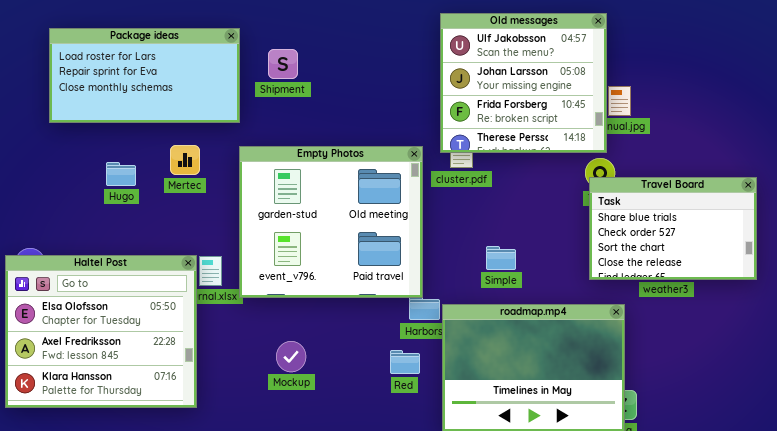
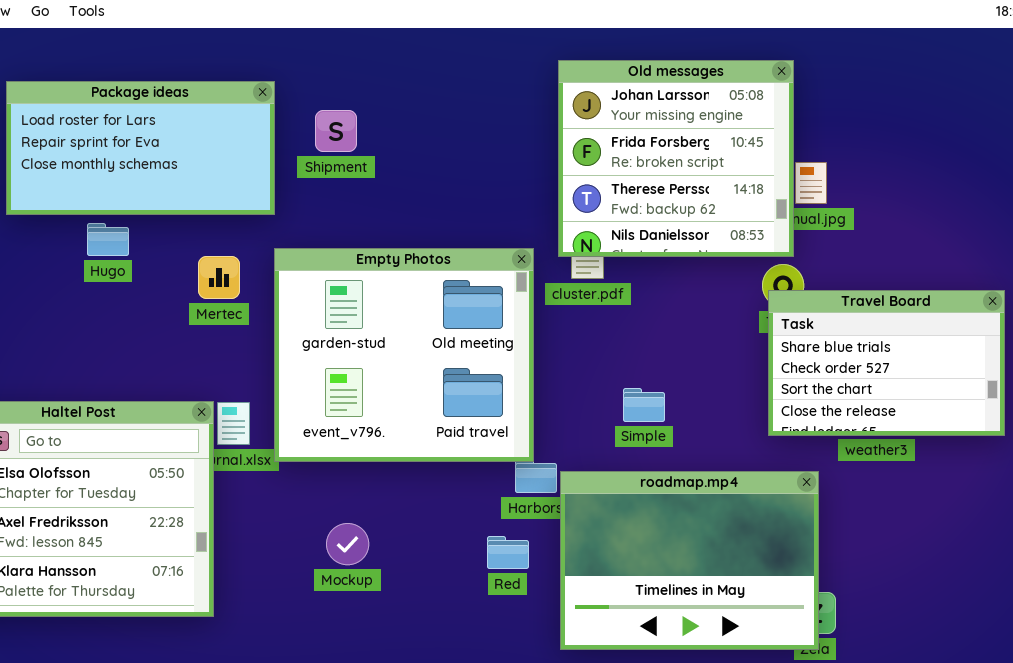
Old messages: [440,13,607,153] -> [558,60,794,257], scrolled down 1 row
Mertec: [170,145,200,175] -> [198,256,240,299], moved
Hugo: [106,162,136,186] -> [87,223,129,256], moved

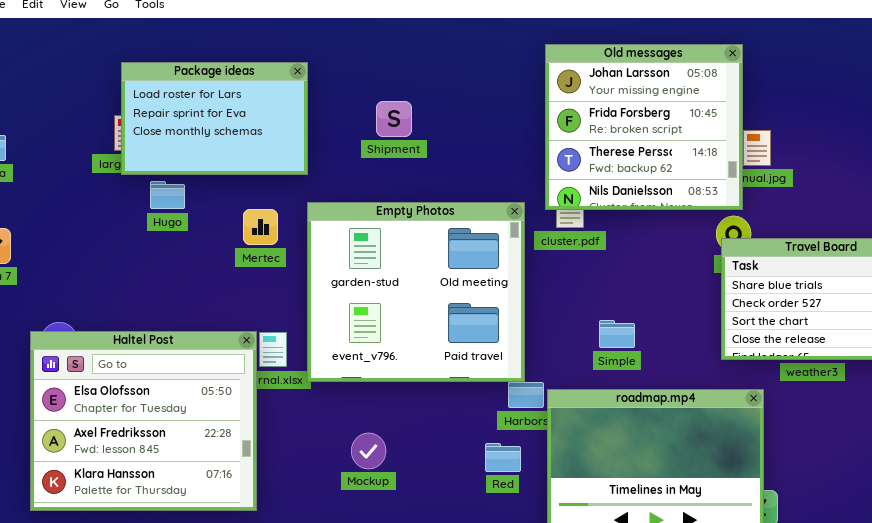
Package ideas: [6,81,275,215] -> [121,62,308,175], resized
Shipment: [315,110,357,152] -> [376,101,412,137], moved

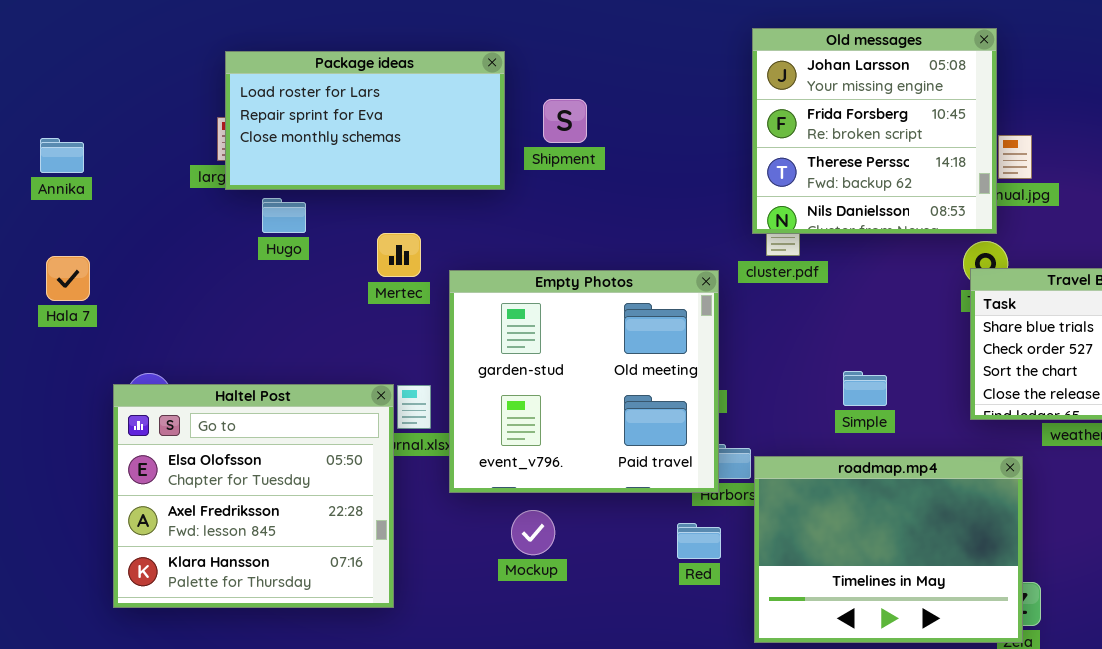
Package ideas: [121,62,308,175] -> [225,51,505,190], resized
Empty Photos: [307,202,525,382] -> [449,270,719,493], moved
Simple: [599,320,635,348] -> [843,371,887,406], moved

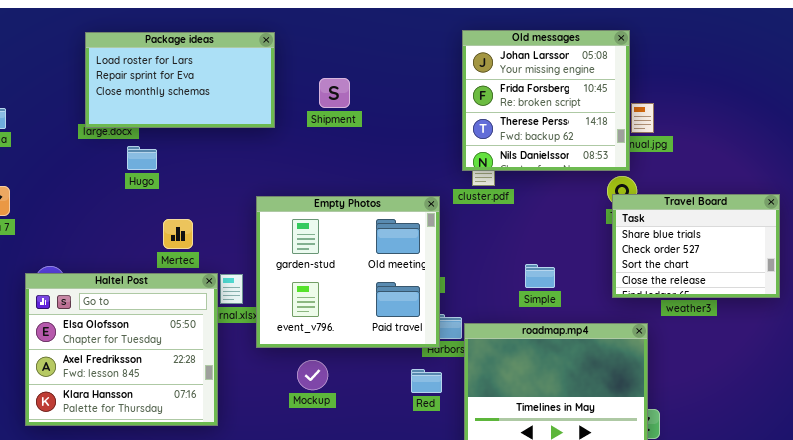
Package ideas: [225,51,505,190] -> [85,32,275,128], moved
Mertec: [377,233,421,277] -> [163,219,193,249], moved

